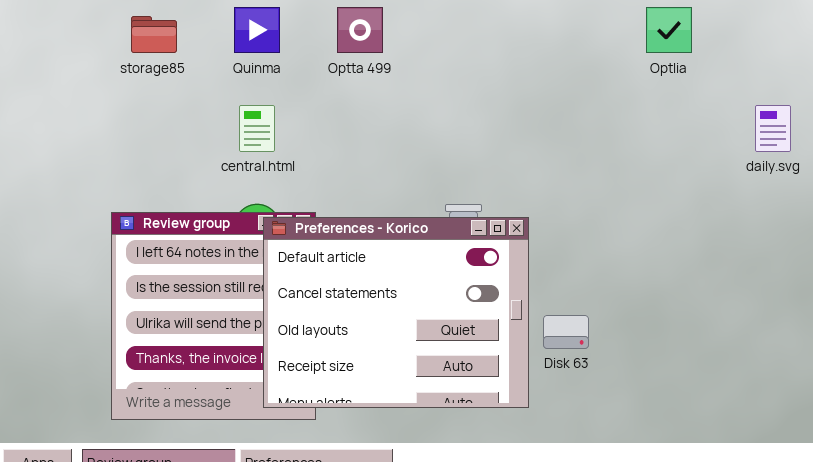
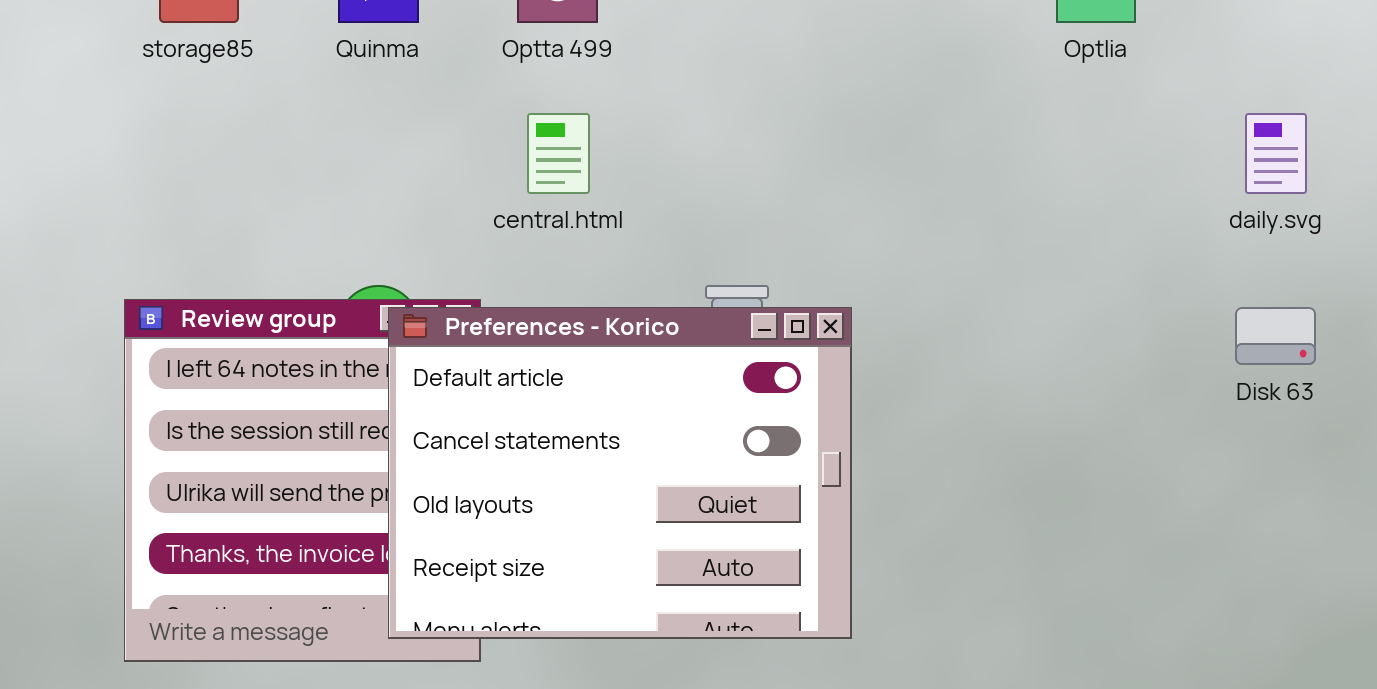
central.html: [239,105,275,152] -> [527,113,590,194], moved
Disk 63: [543,315,589,349] -> [1235,307,1316,365], moved

